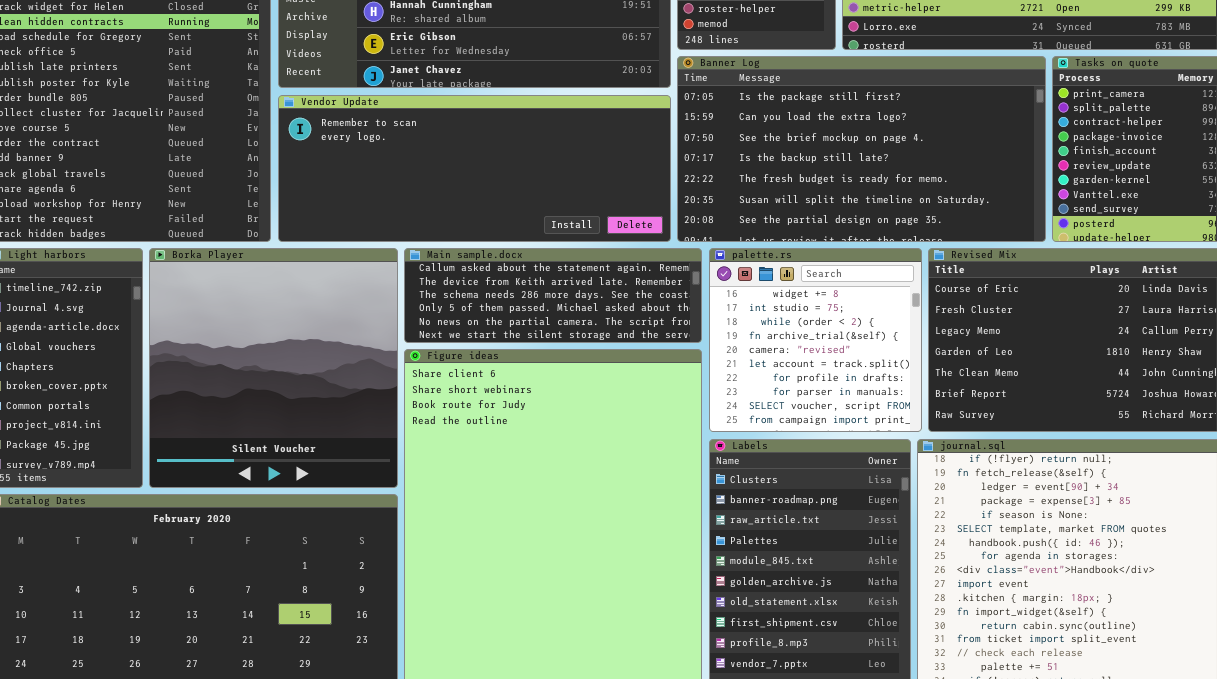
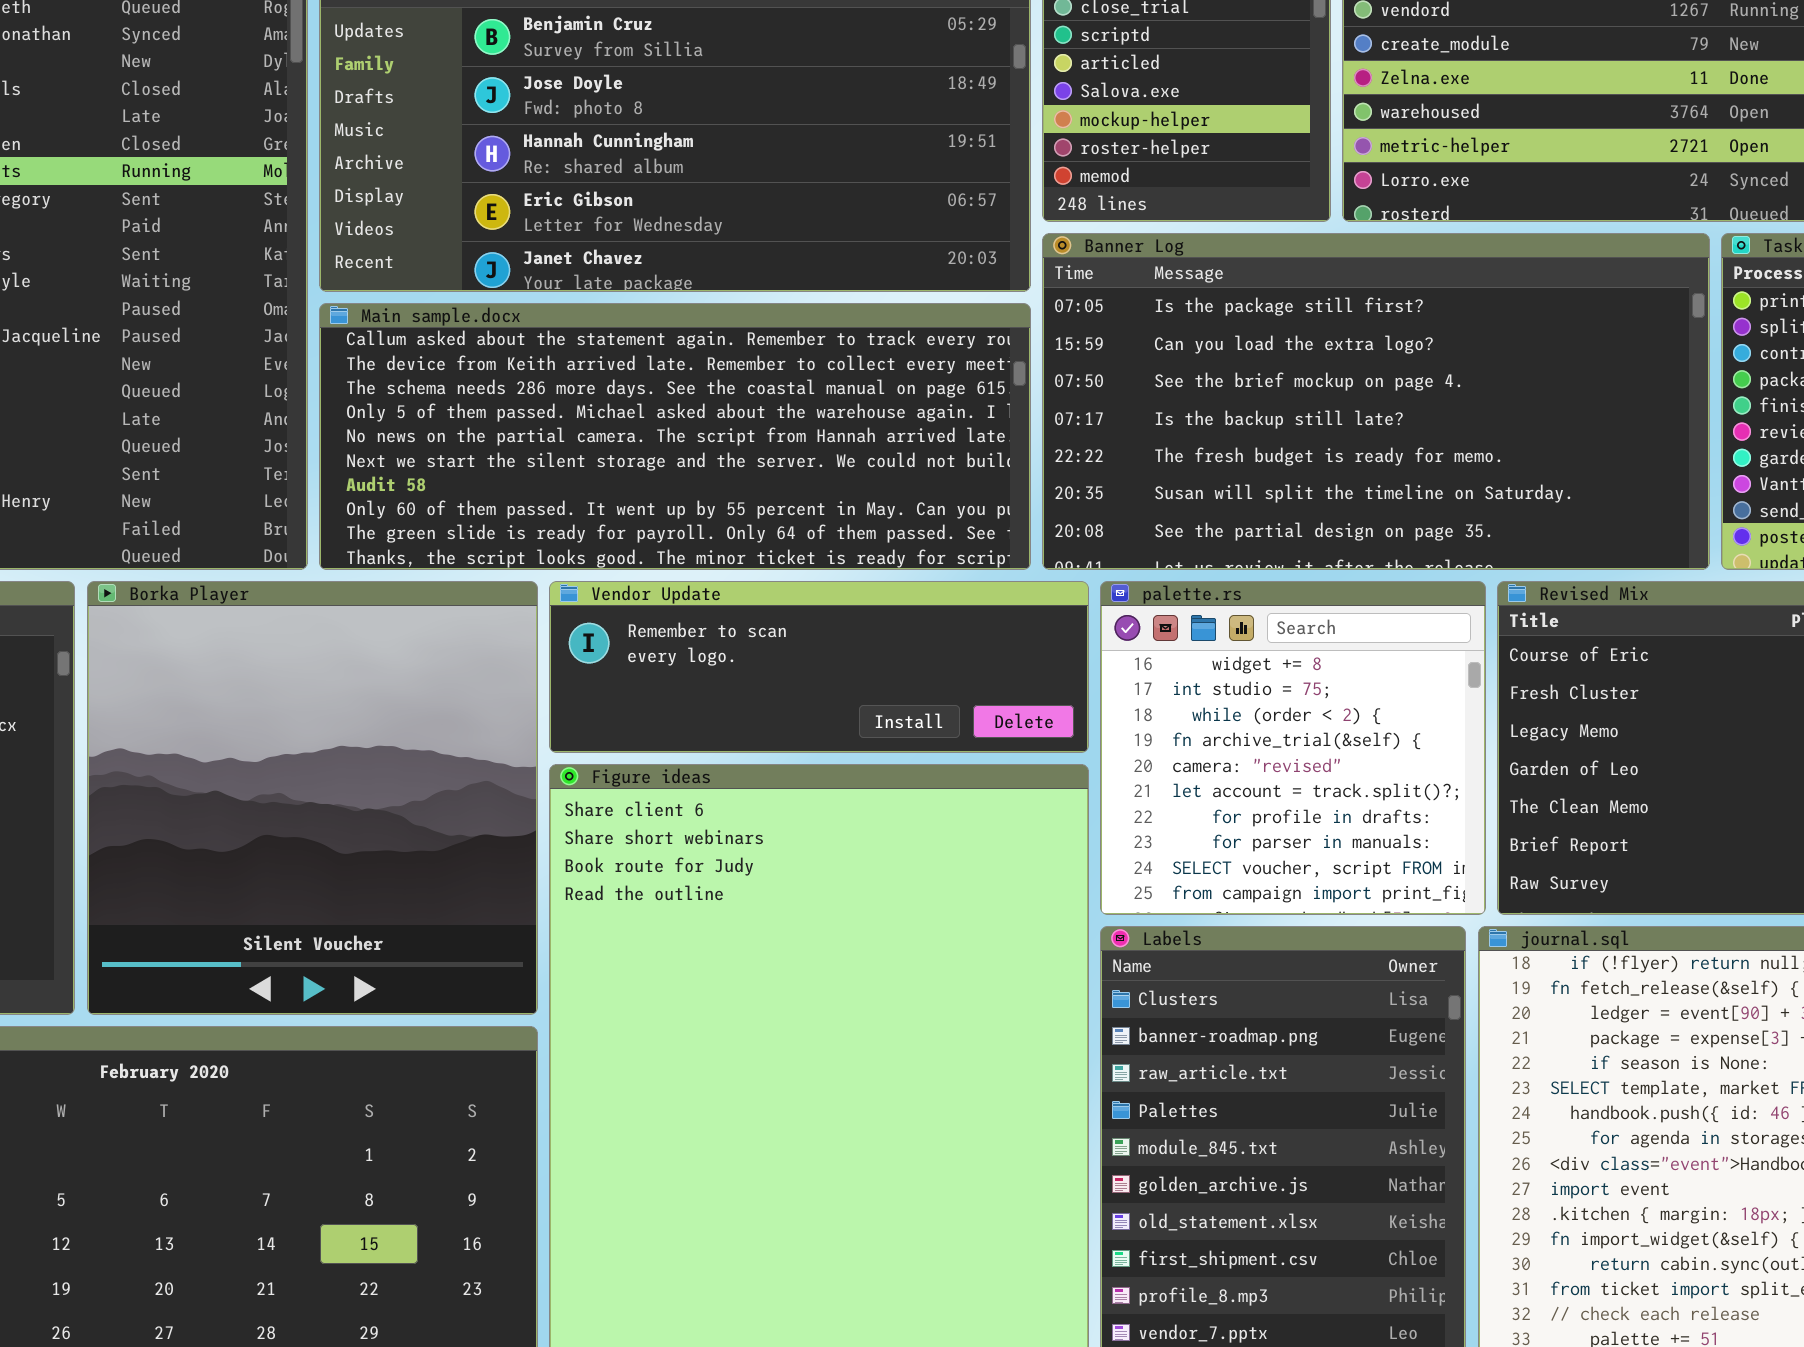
Vendor Update: [278,95,671,242] -> [549,581,1089,753], moved, resized
Main sample.docx: [404,248,702,343] -> [319,303,1031,570], moved, resized

